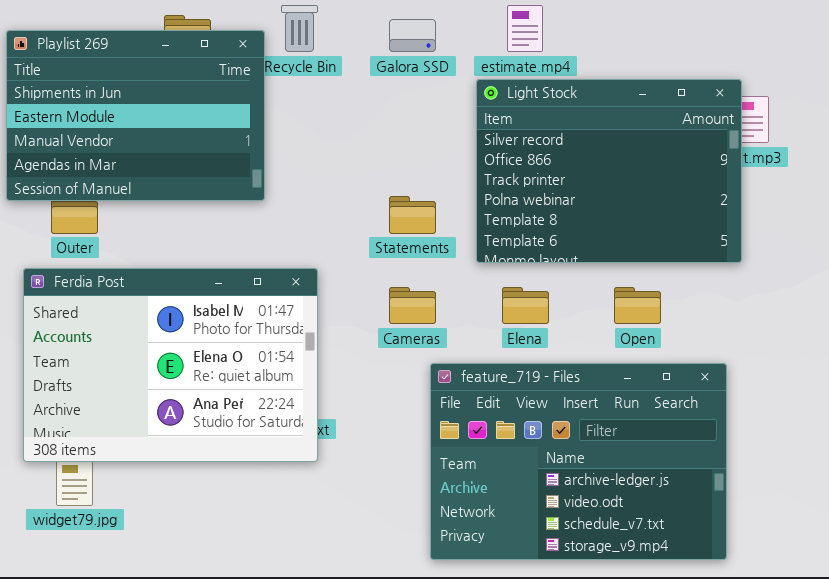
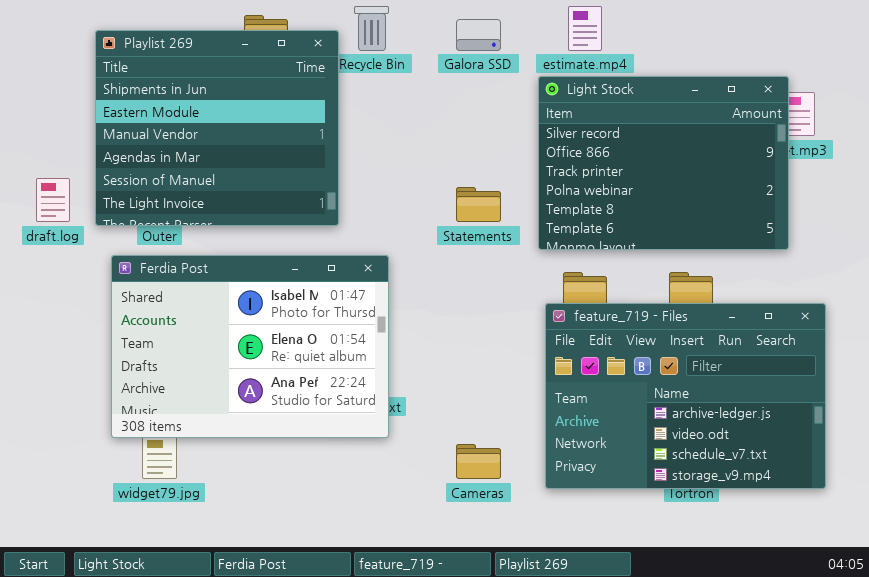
Playlist 269: [6,30,265,201] -> [95,30,339,226], resized
Cameras: [389,287,436,324] -> [456,444,501,479], moved
feature_719 - Files: [430,363,727,560] -> [545,303,826,489], moved

